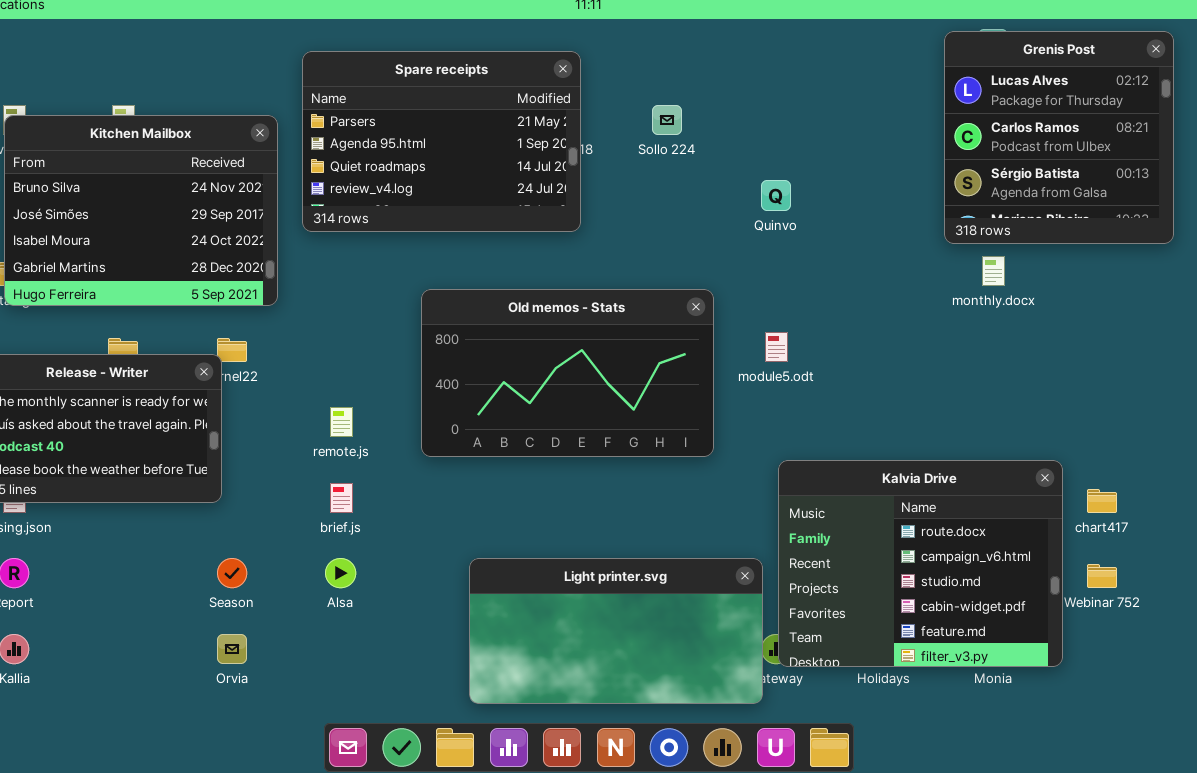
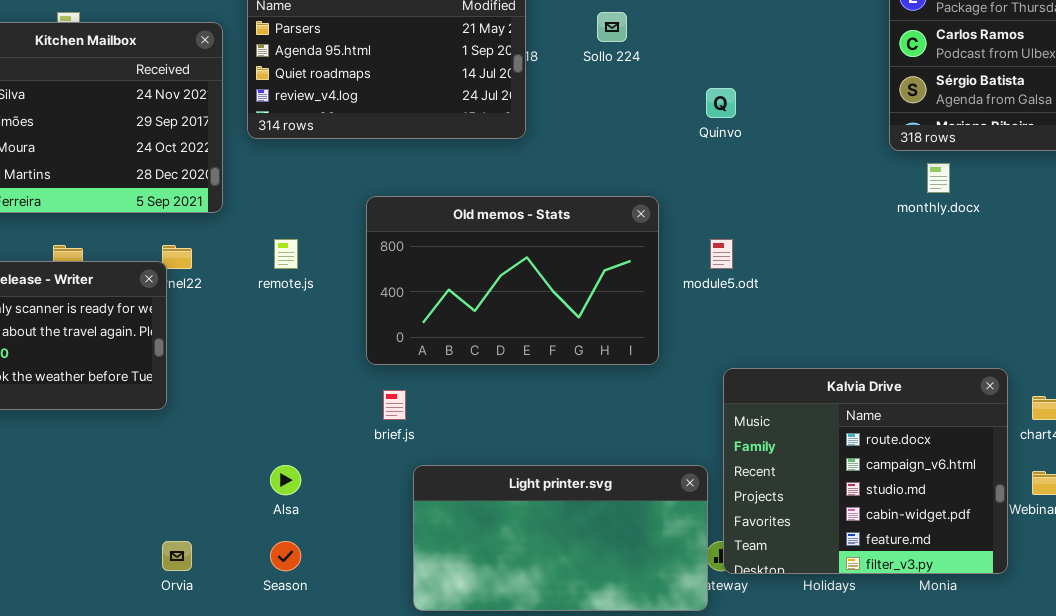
remote.js: [330,407,353,437] -> [274,239,298,269], moved
brief.js: [330,483,353,513] -> [383,390,406,420], moved
Season: [217,558,247,588] -> [270,541,301,571], moved

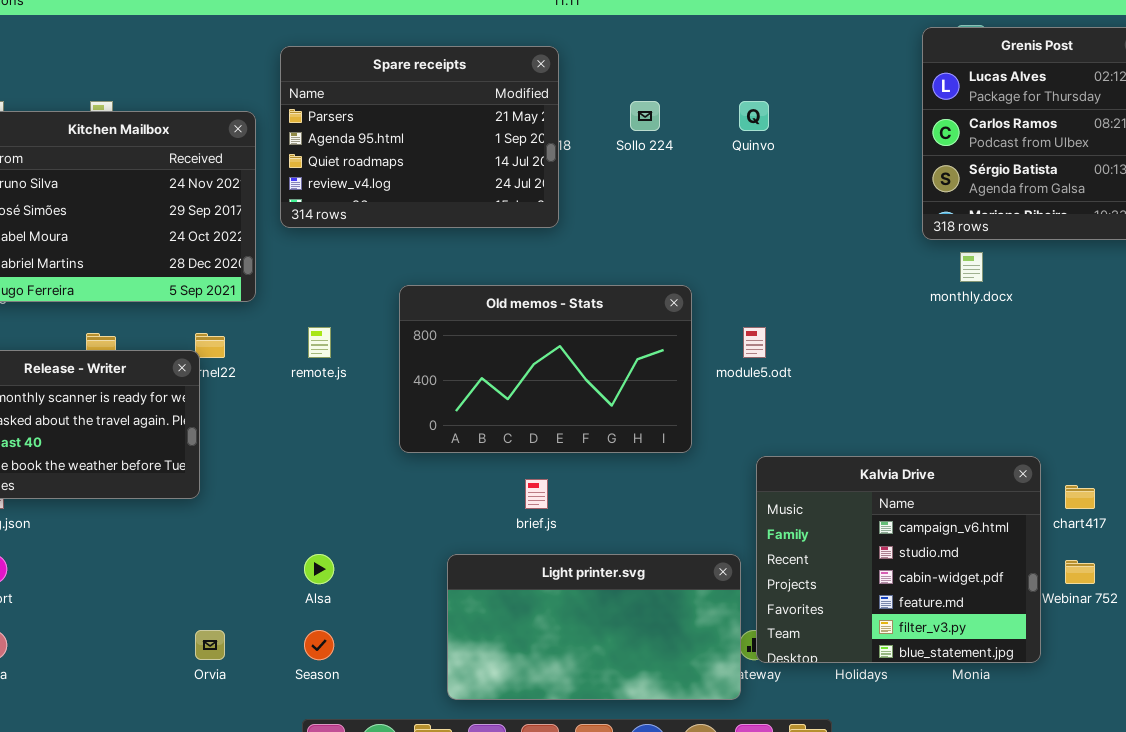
Quinvo: [706,88,736,118] -> [739,101,769,131], moved
Kalvia Drive: [723,368,1008,574] -> [756,456,1041,663], scrolled down 1 row
brief.js: [383,390,406,420] -> [525,479,548,509], moved

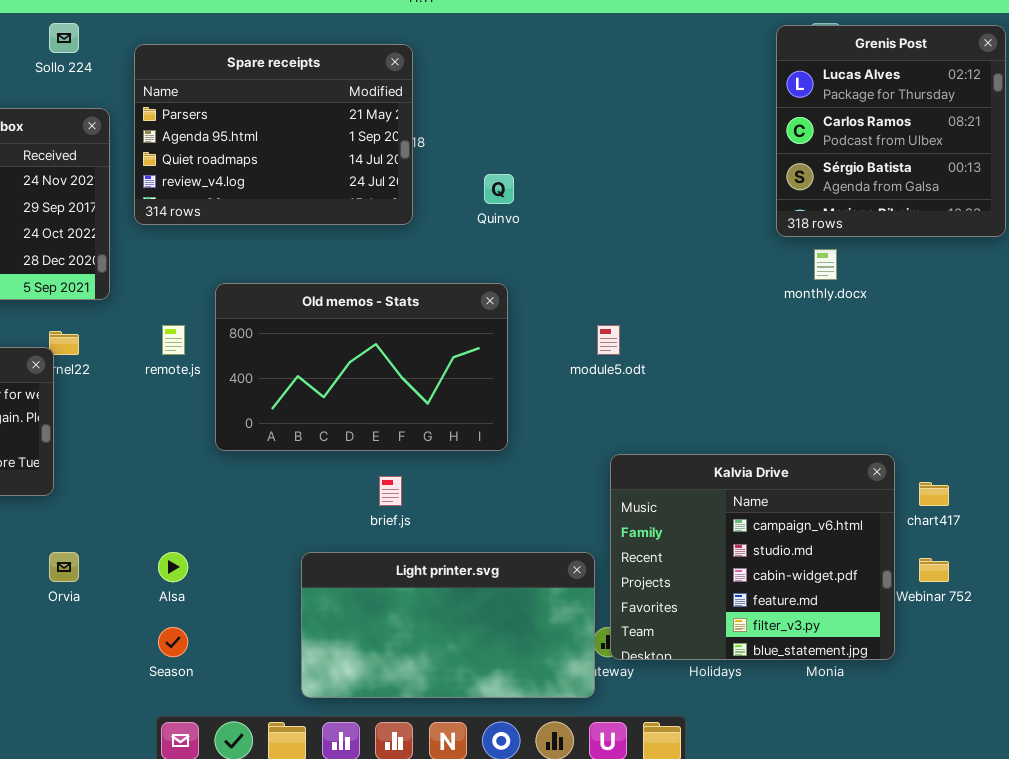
Sollo 224: [630,101,660,131] -> [49,23,79,53], moved
Quinvo: [739,101,769,131] -> [484,174,514,204], moved
Old memos - Stats: [399,285,692,453] -> [215,283,508,451], moved
Orvia: [195,630,225,660] -> [49,552,79,582], moved

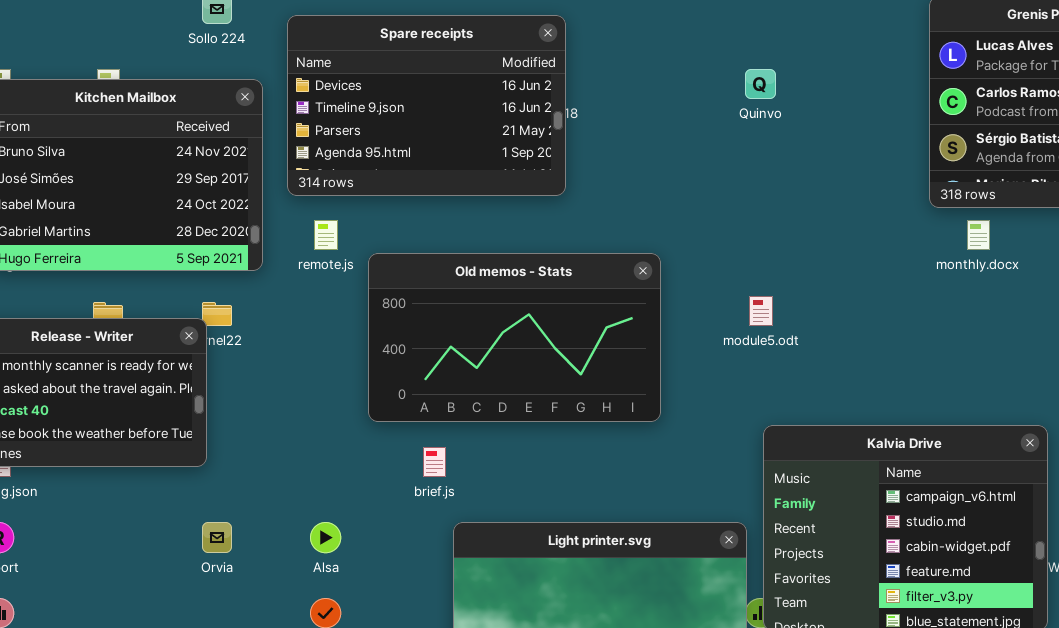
Spare receipts: [134,44,413,225] -> [287,15,566,196], scrolled up 2 rows
Quinvo: [484,174,514,204] -> [745,69,776,99], moved
remote.js: [162,325,185,355] -> [314,220,338,250], moved
brief.js: [379,476,402,506] -> [423,447,446,477], moved

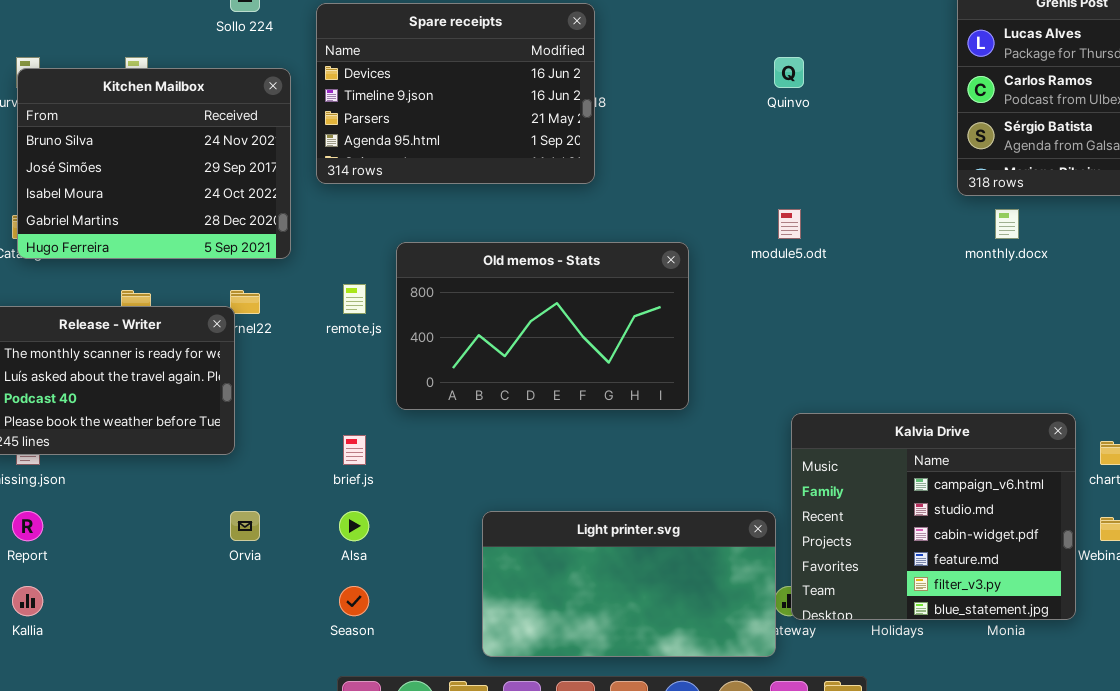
remote.js: [314,220,338,250] -> [343,284,366,314], moved
module5.odt: [749,296,773,326] -> [778,209,801,239], moved
brief.js: [423,447,446,477] -> [343,435,366,465], moved

